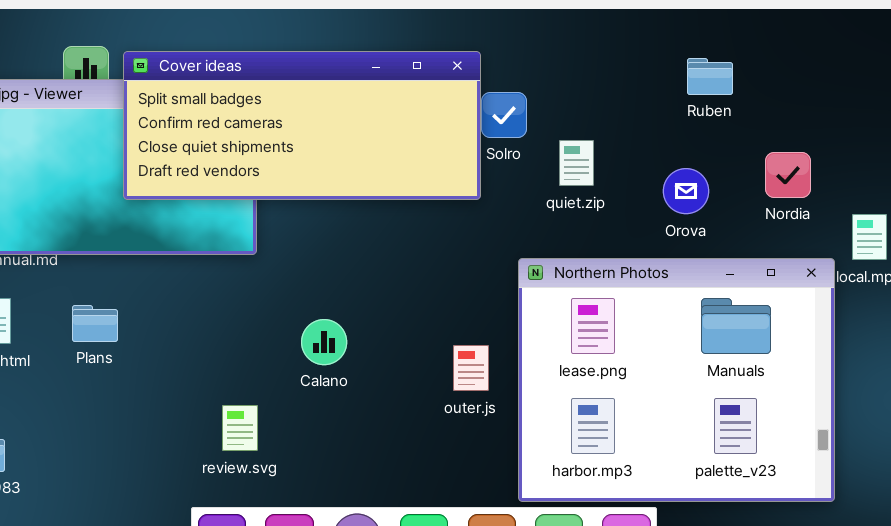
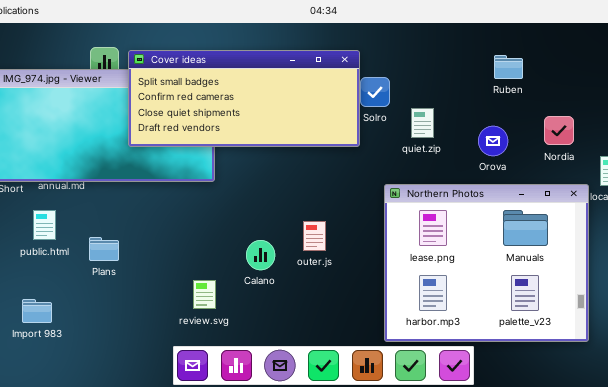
Plans: [72,305,118,342] -> [89,237,119,261], moved
Calano: [301,319,347,365] -> [246,240,275,270], moved
outer.js: [453,345,489,391] -> [303,221,326,251], moved

